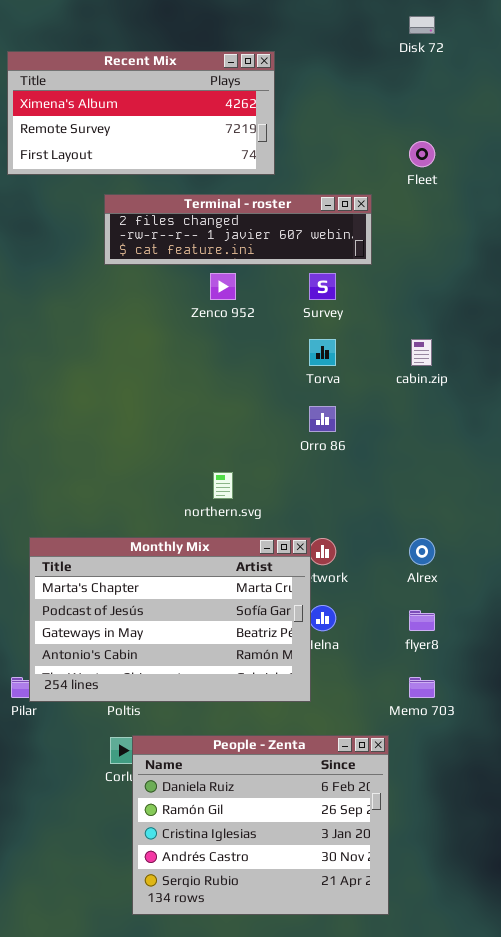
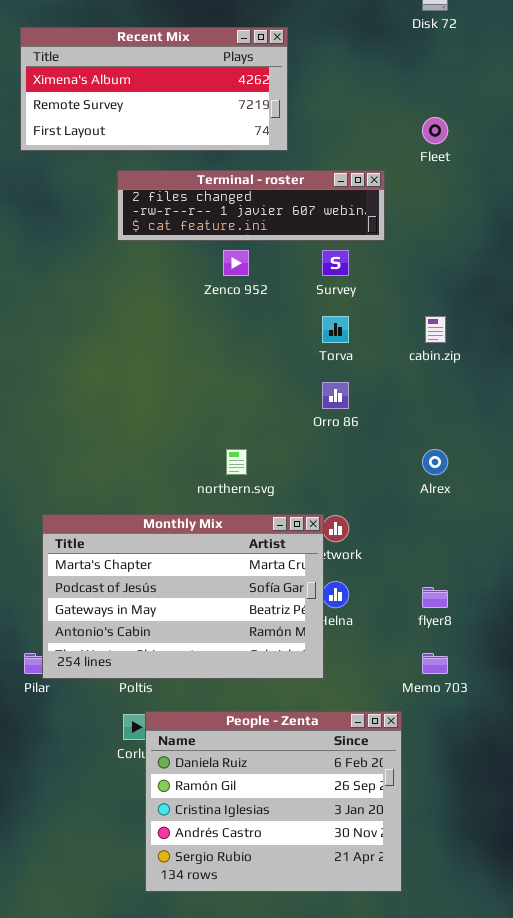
Alrex: [409,538,435,565] -> [422,449,448,475], moved

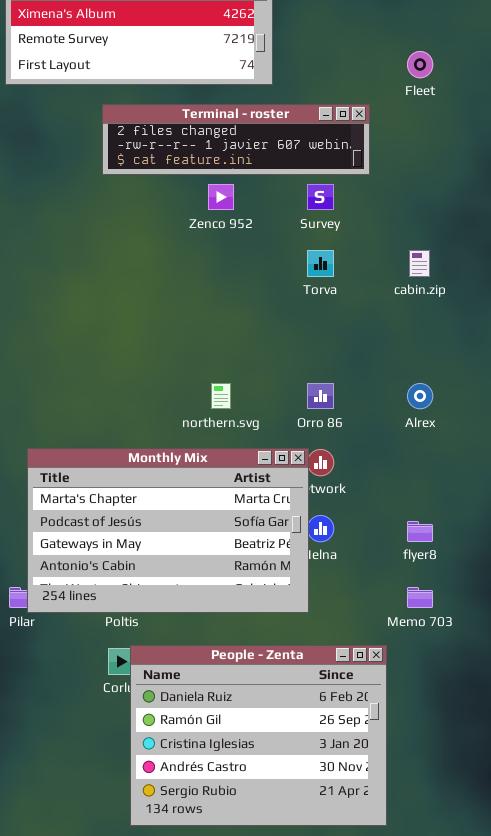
Orro 86: [322,382,349,409] -> [307,383,334,409], moved

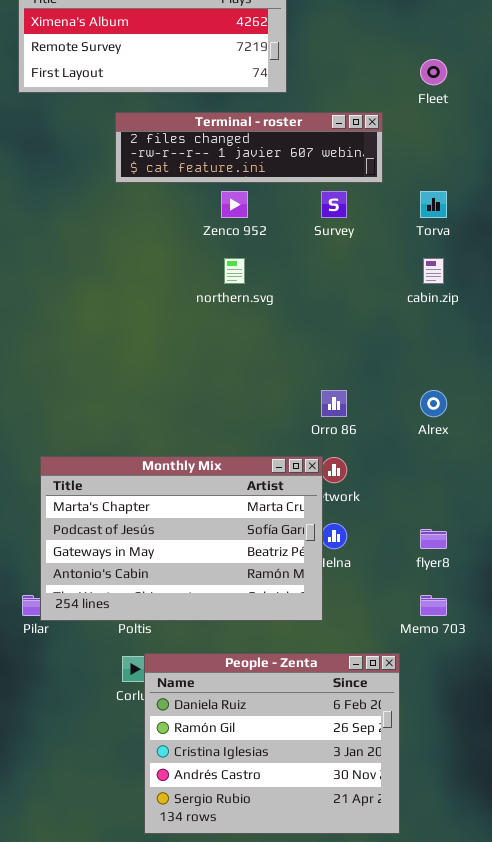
Torva: [307,250,334,277] -> [420,191,447,218], moved
northern.svg: [211,383,231,409] -> [224,258,245,284], moved

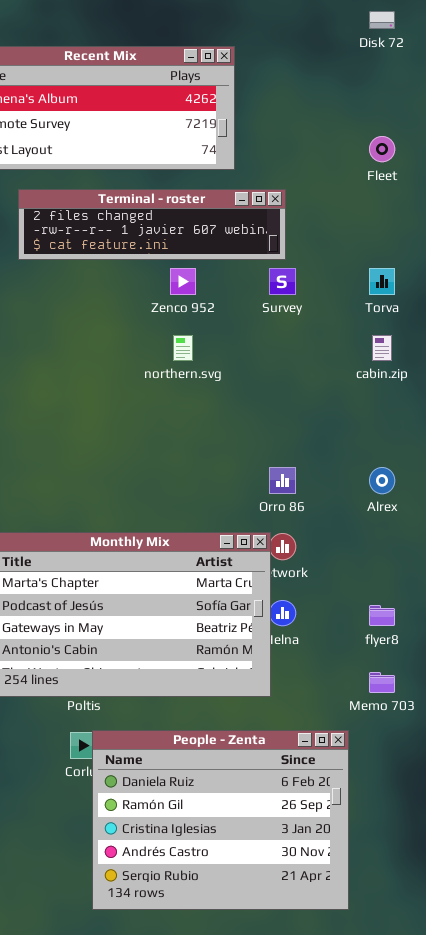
Terminal - roster: [115,112,383,183] -> [18,189,286,260], moved

